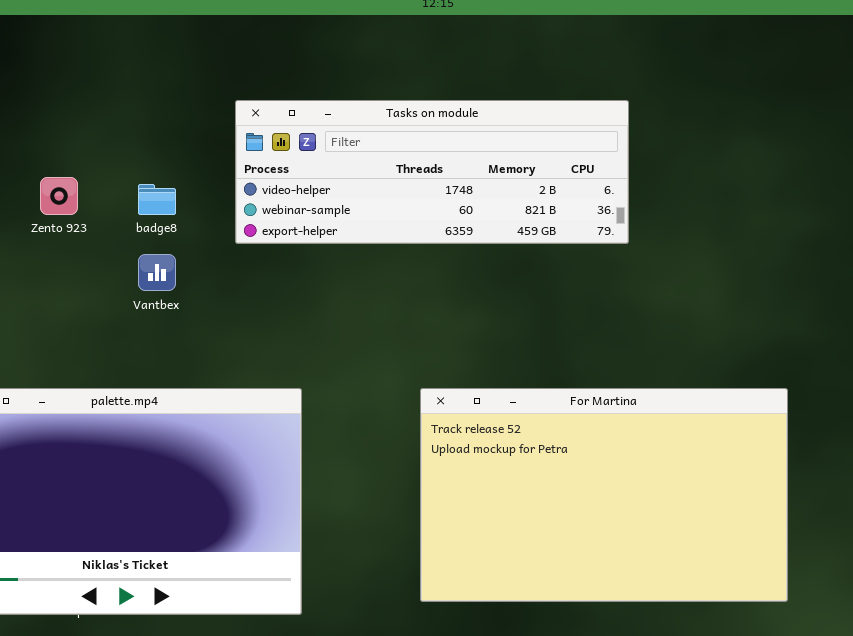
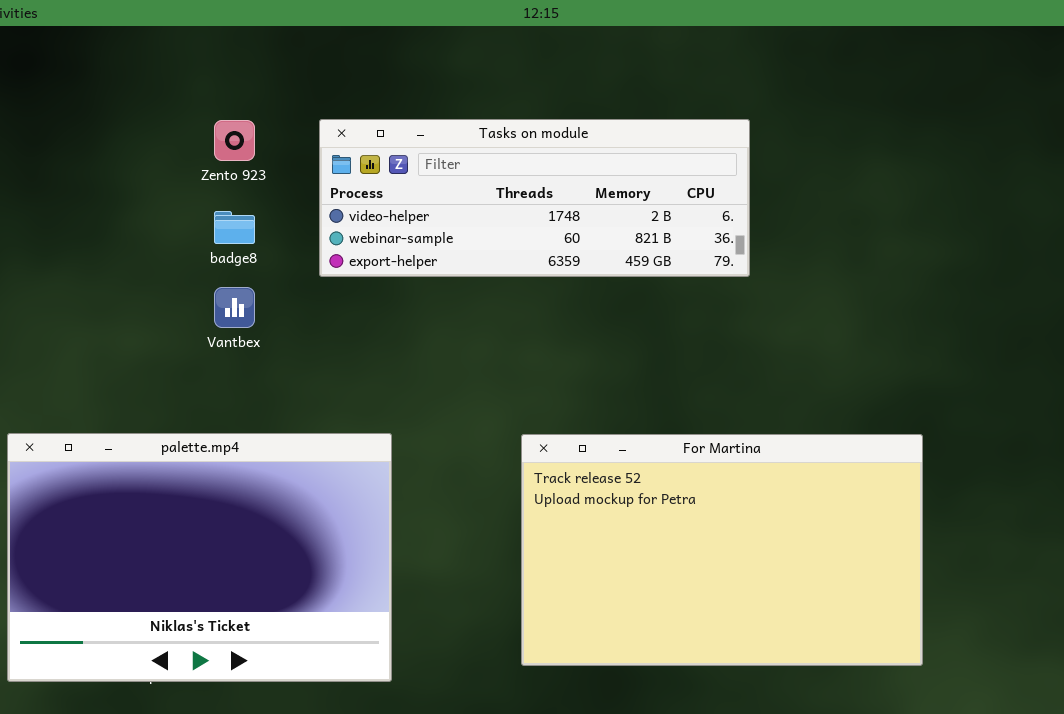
Zento 923: [40,177,78,215] -> [214,120,255,161], moved

